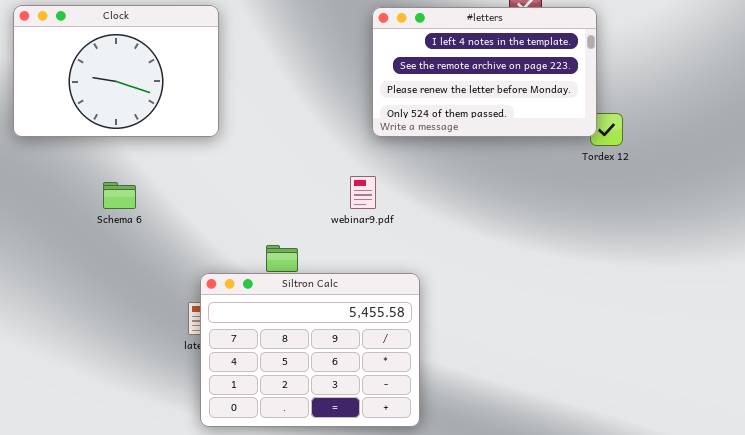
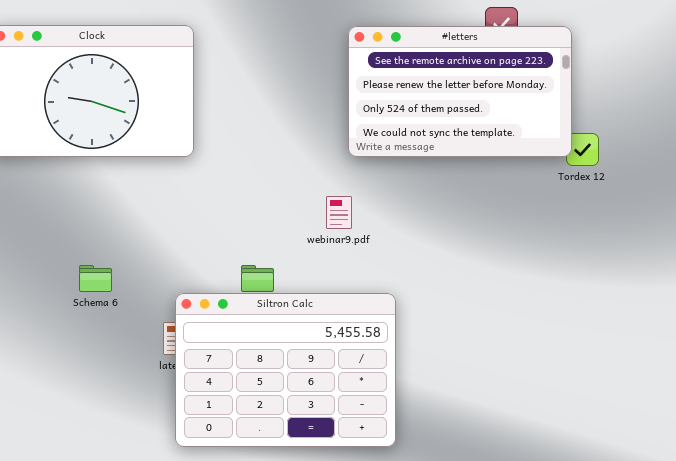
#letters: [372,7,597,137] -> [348,26,572,157], scrolled down 1 row
Schema 6: [103,182,136,209] -> [79,265,112,292], moved

